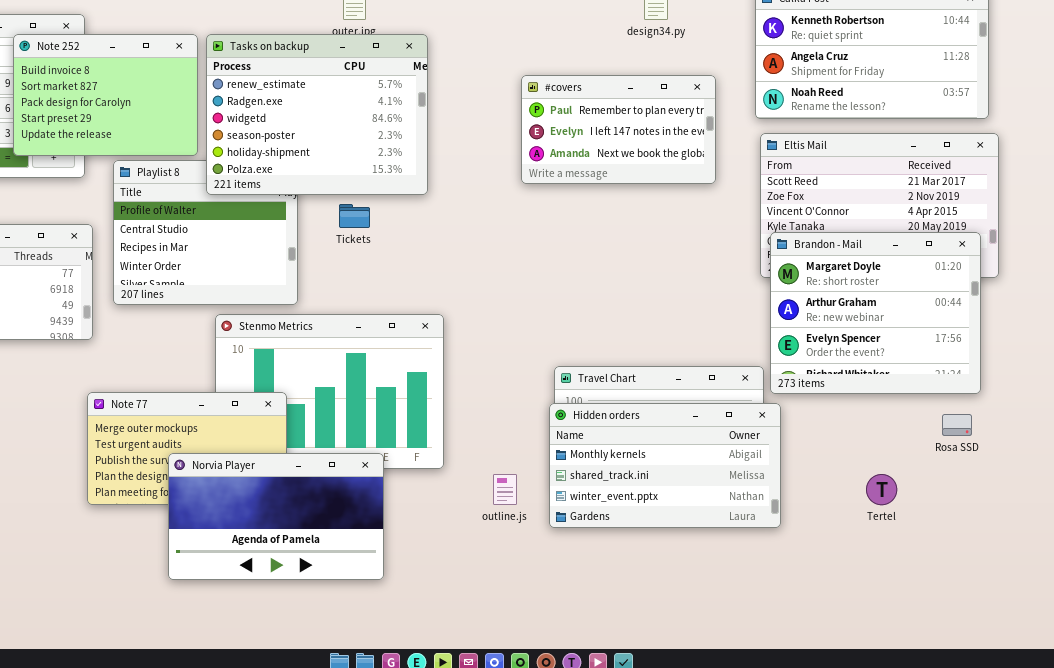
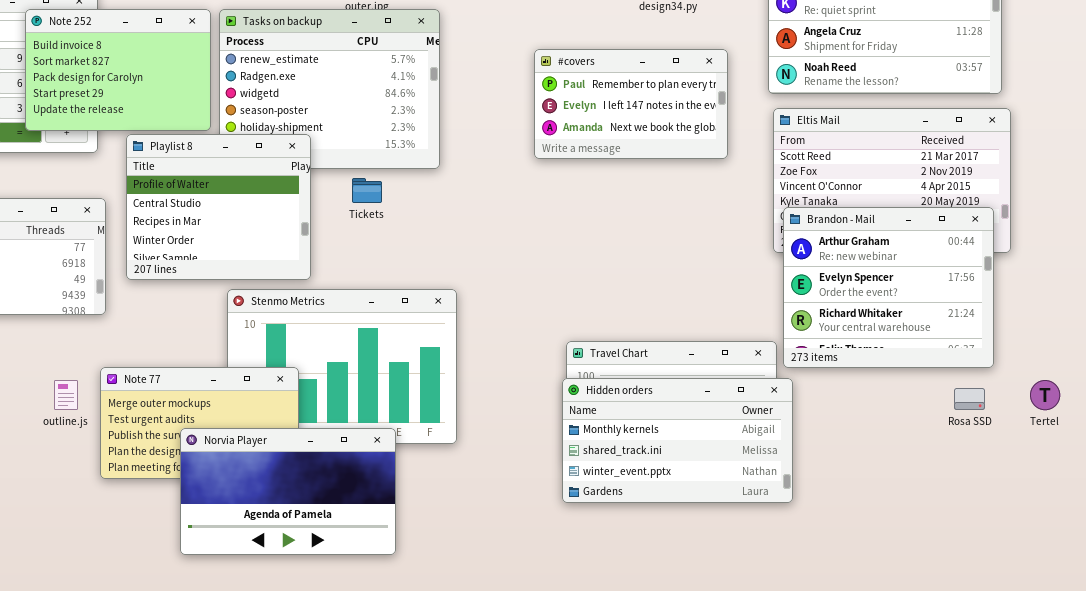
Playlist 8: [113,160,298,305] -> [126,134,311,280], raised
Brandon - Mail: [770,232,981,394] -> [783,207,994,368], scrolled down 1 row
outline.js: [493,474,517,505] -> [54,380,78,410], moved
Tertel: [866,474,897,505] -> [1030,380,1060,410], moved

